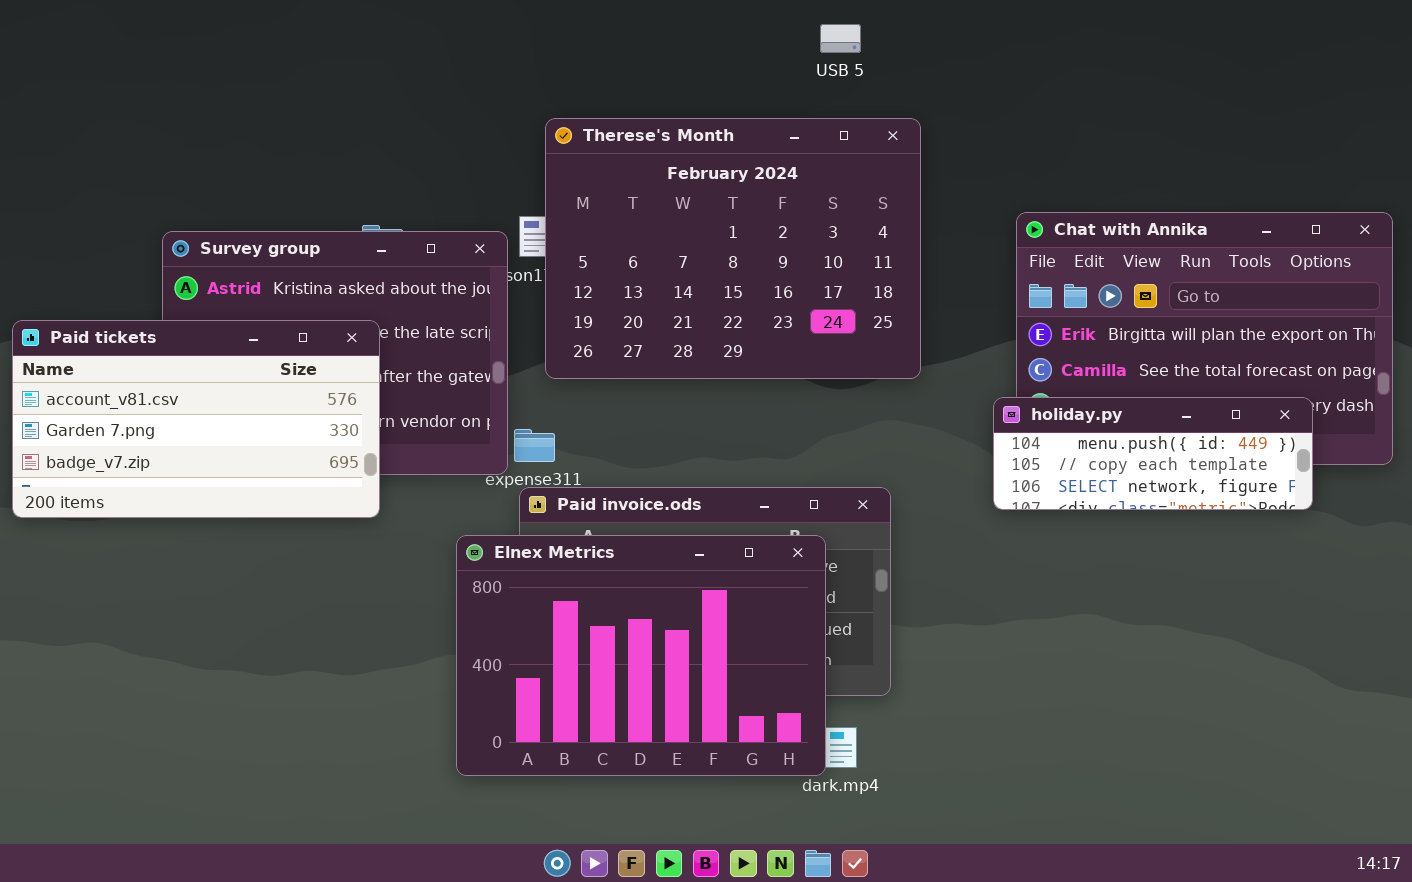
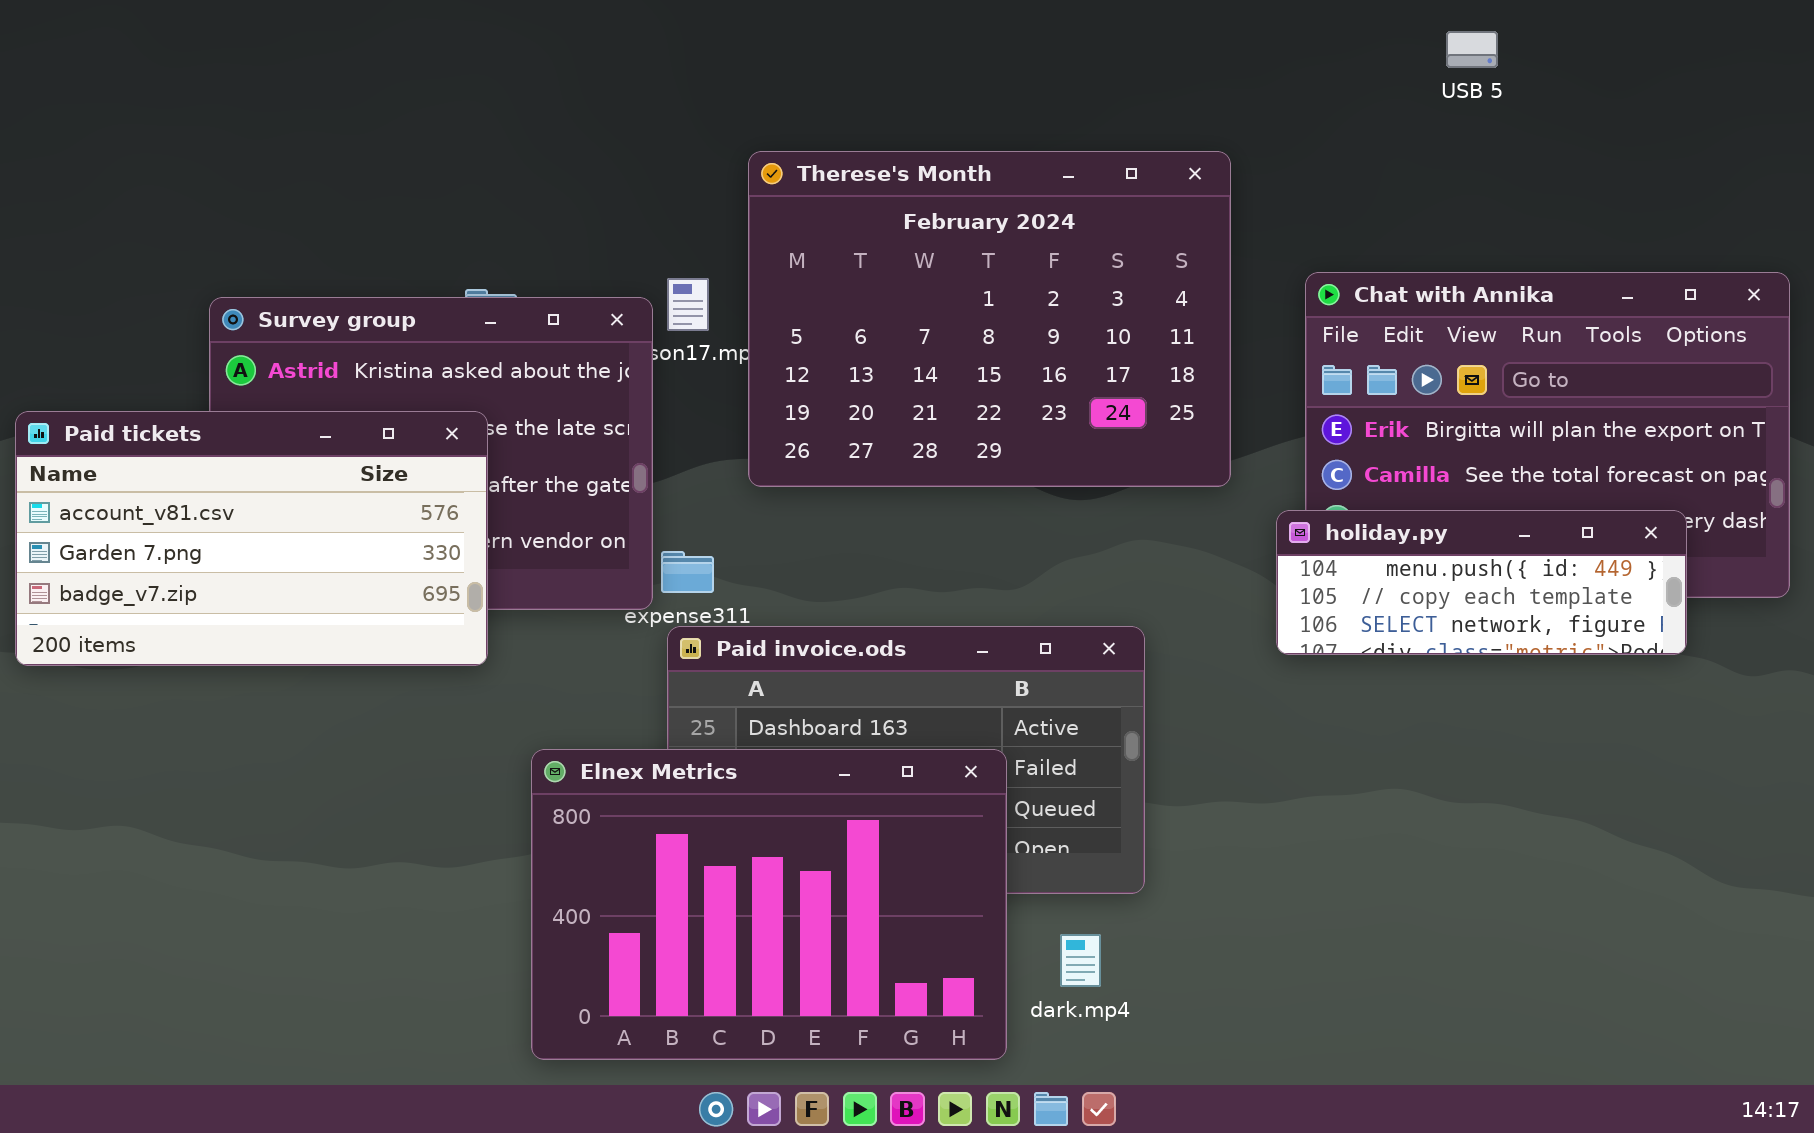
USB 5: [820,24,861,53] -> [1446,31,1498,68], moved
Therese's Month: [545,118,921,379] -> [748,151,1231,487], moved
Elnex Metrics: [456,535,826,776] -> [531,749,1007,1060], moved

